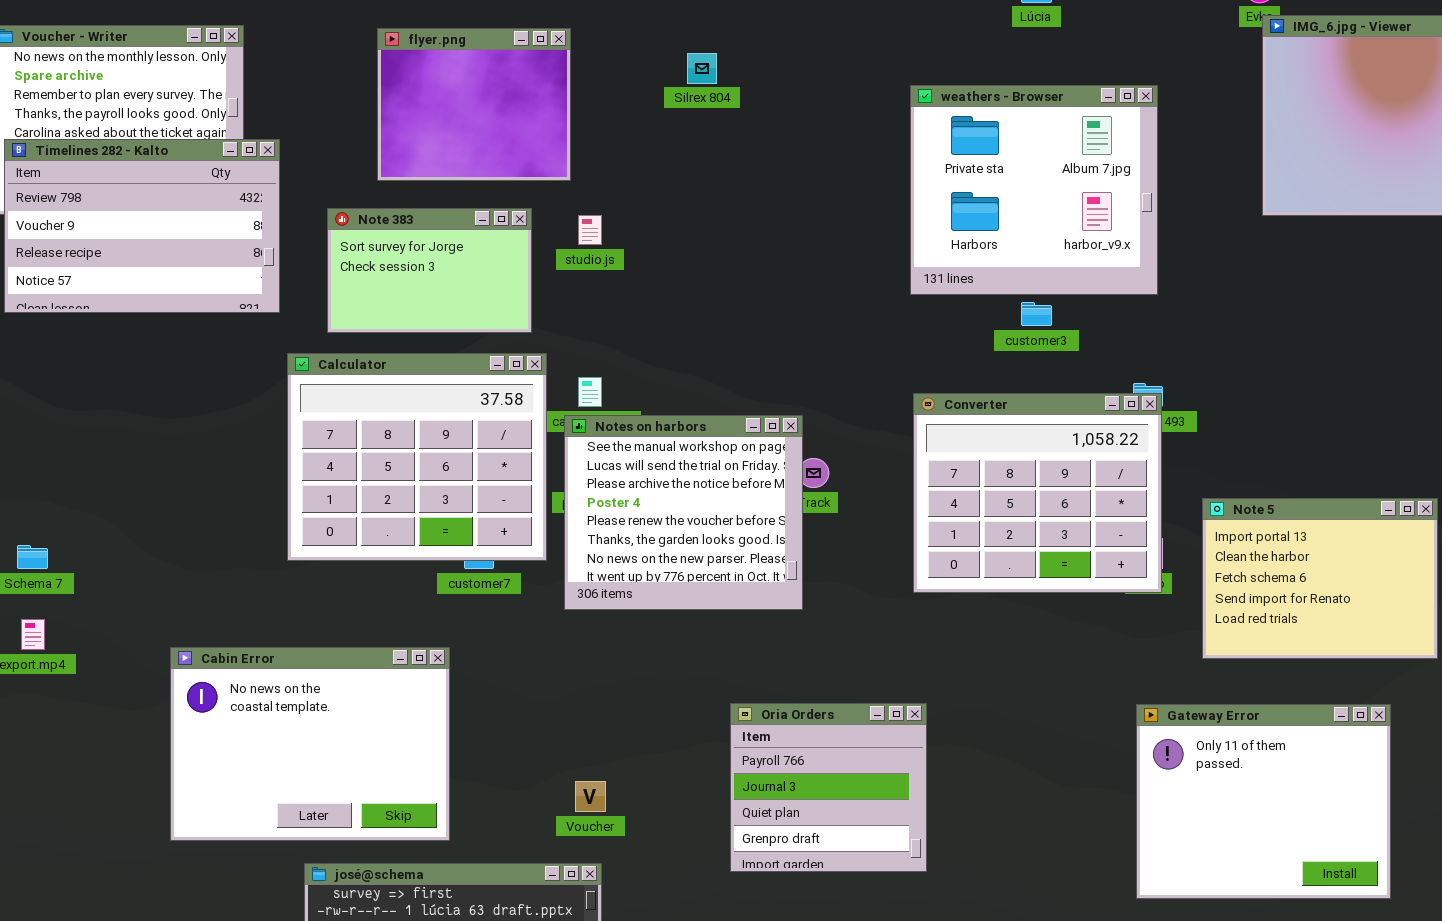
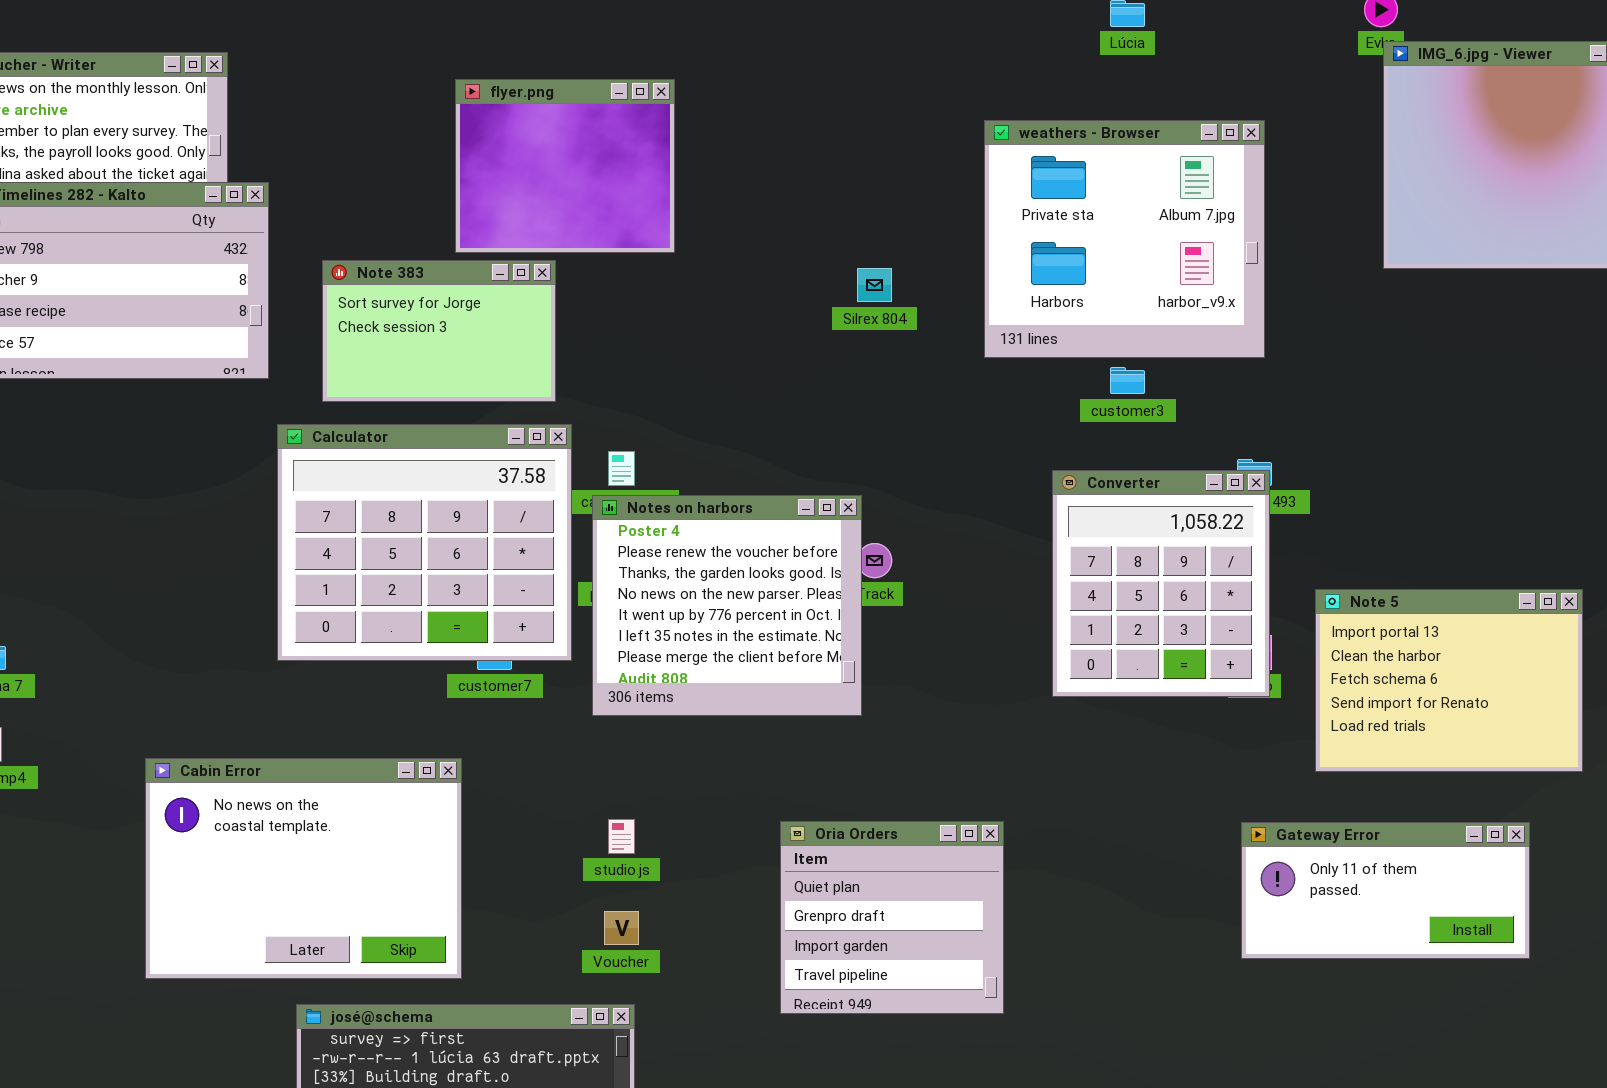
flyer.png: [377,28,571,181] -> [455,79,675,253], moved
Silrex 804: [687,53,717,84] -> [857,268,892,302], moved
studio.js: [578,215,602,245] -> [608,819,635,854], moved
Converter: [913,393,1162,593] -> [1052,470,1270,697], resized
Notes on harbors: [564,415,803,610] -> [592,495,862,716], scrolled down 3 rows
Oria Orders: [730,703,927,872] -> [780,821,1004,1014], scrolled down 2 rows
Gateway Error: [1136,704,1391,899] -> [1241,822,1530,959], resized

